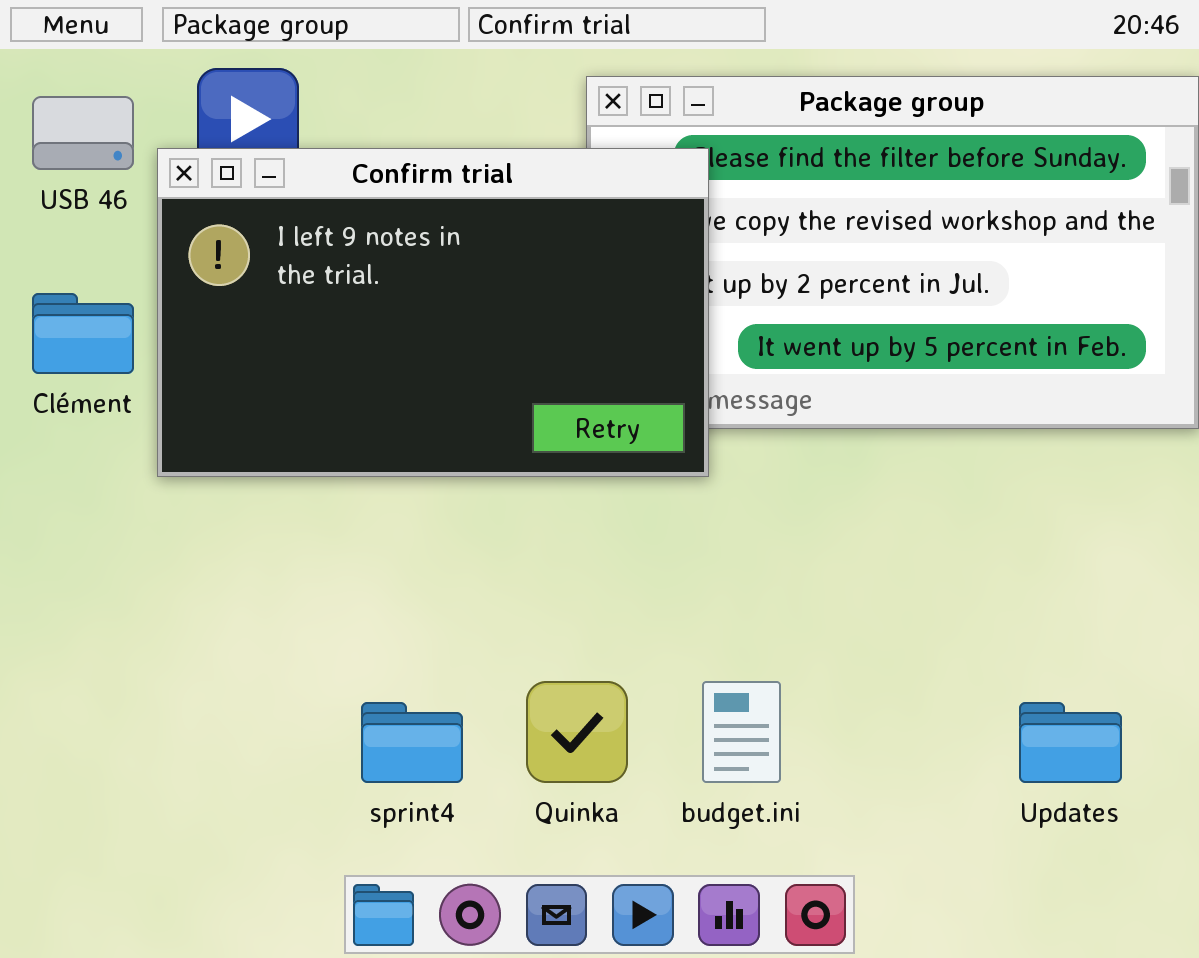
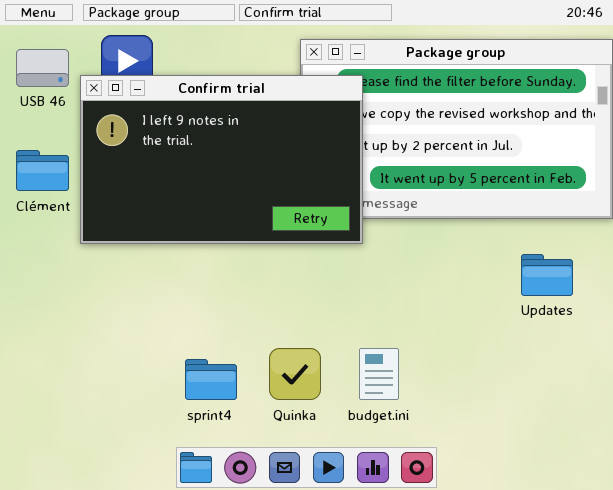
Updates: [1019,702,1122,783] -> [521,254,573,296], moved

